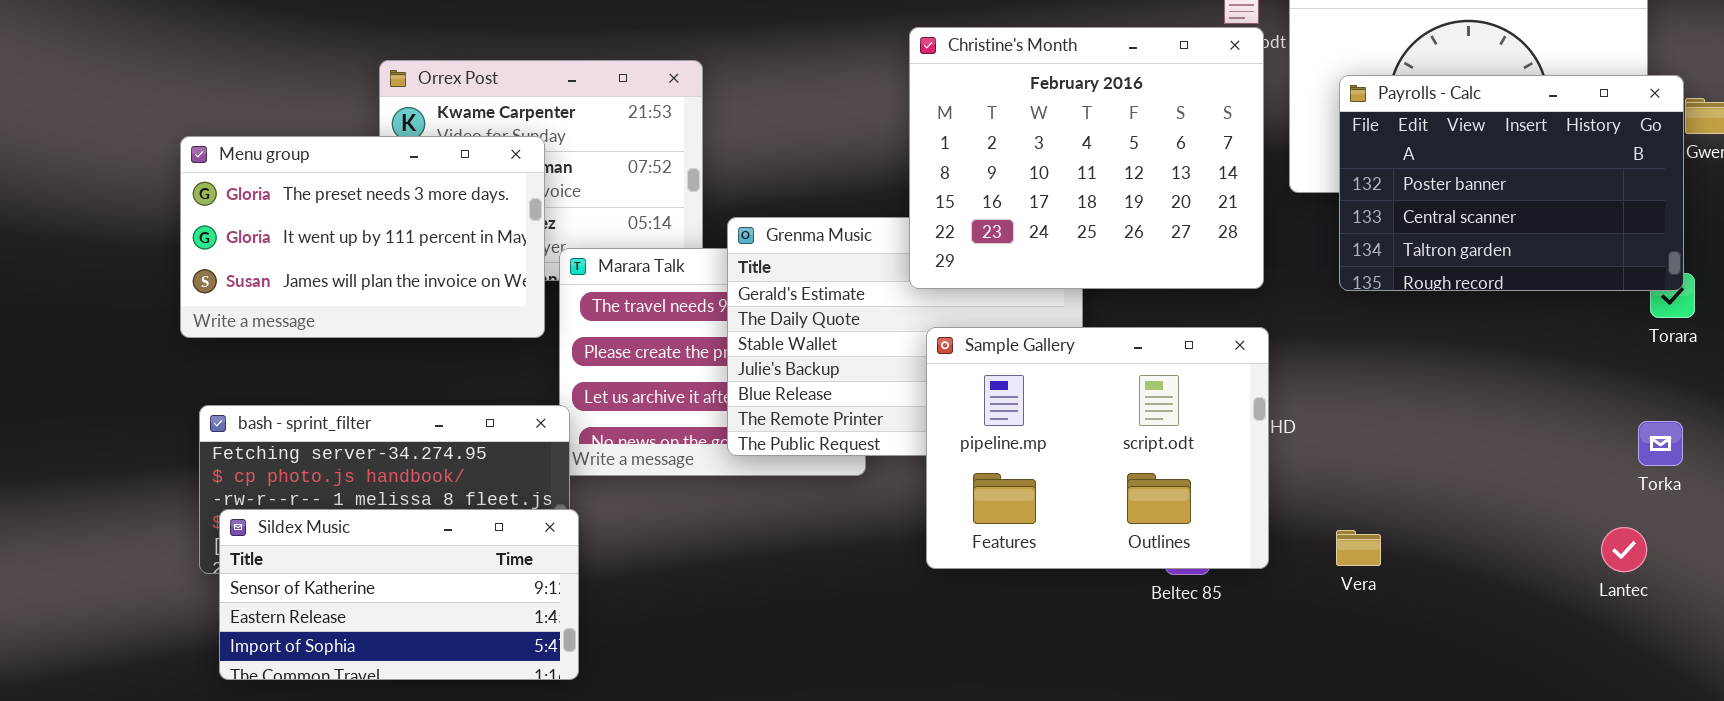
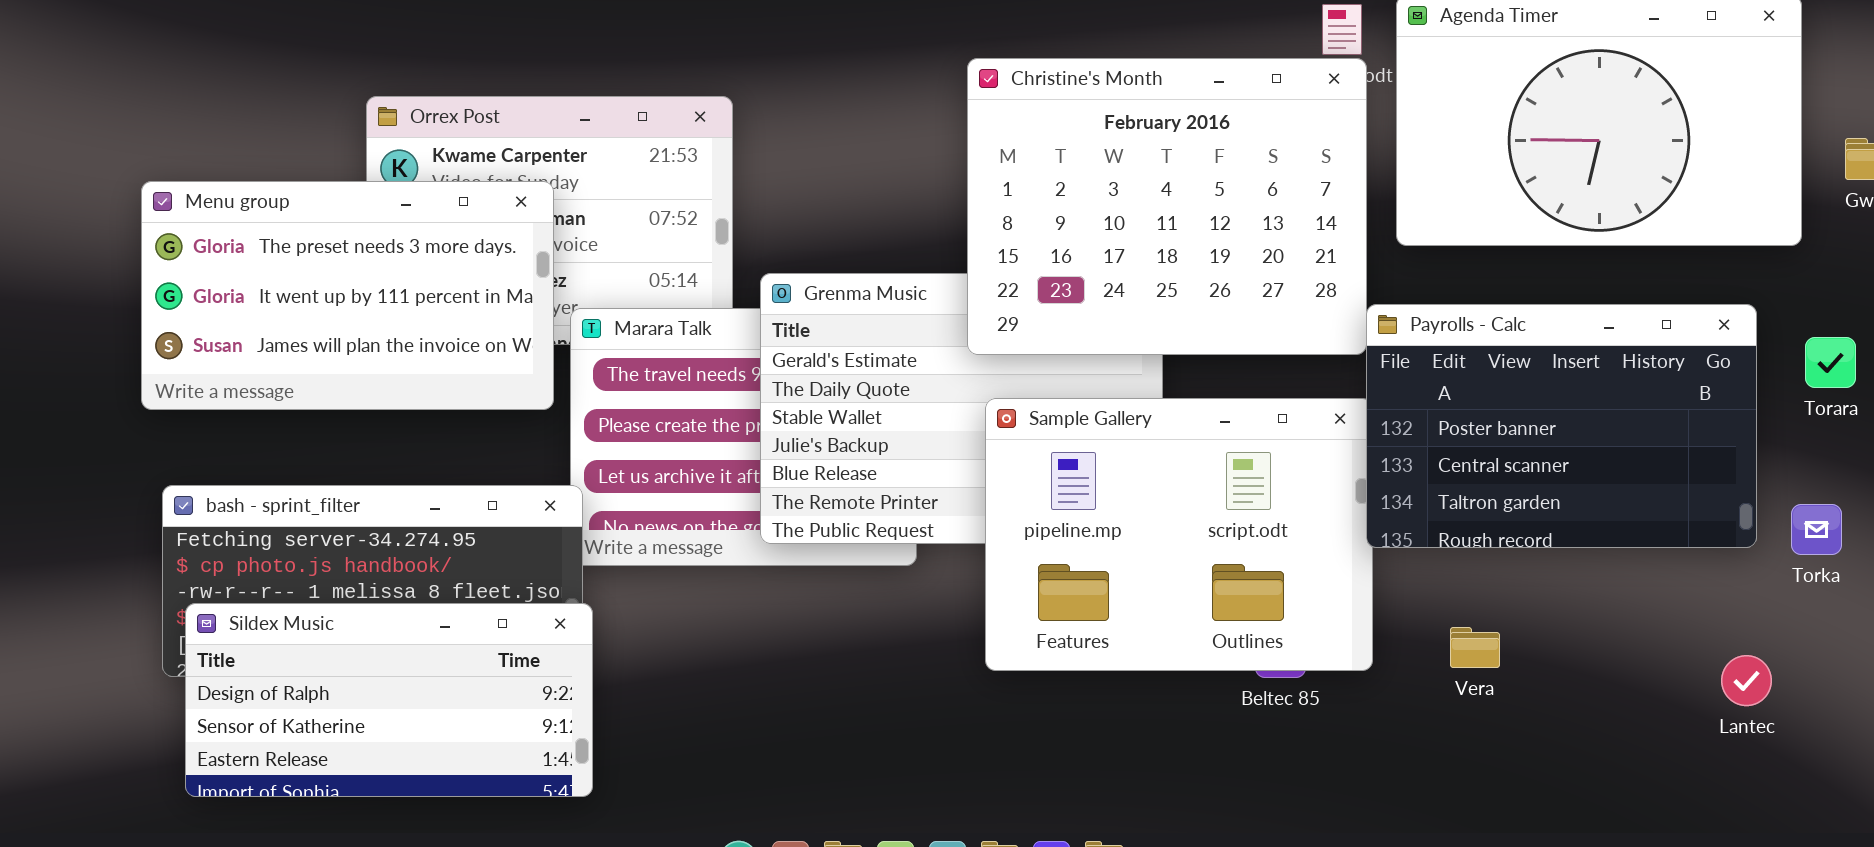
Payrolls - Calc: [1339,75,1684,291] -> [1366,304,1757,548], moved
Sildex Music: [219,509,579,680] -> [185,603,593,797], scrolled up 1 row
Lantec: [1601,527,1647,572] -> [1721,655,1772,706], moved

